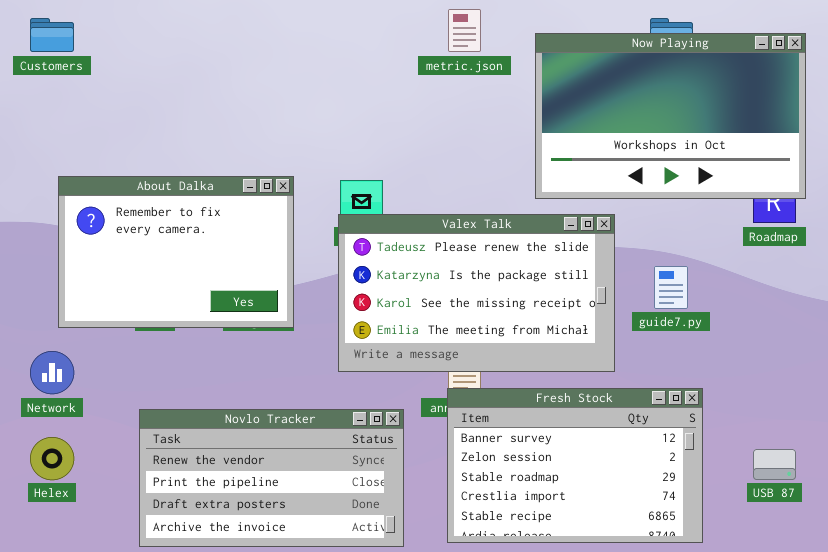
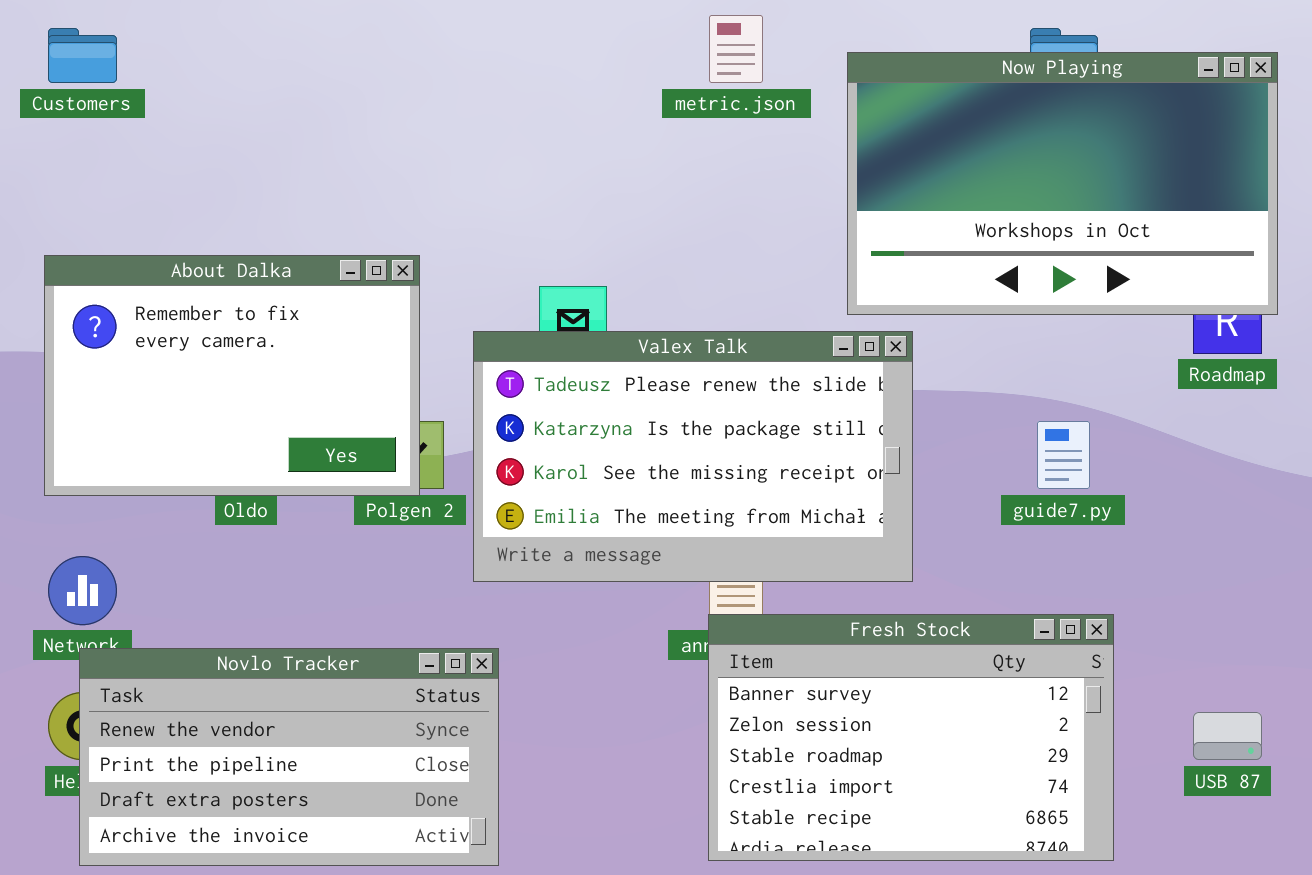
About Dalka: [58,176,294,328] -> [44,255,420,496], moved
Valex Talk: [338,214,615,372] -> [473,331,913,582], moved
Novlo Tracker: [139,409,404,547] -> [79,648,499,866], moved

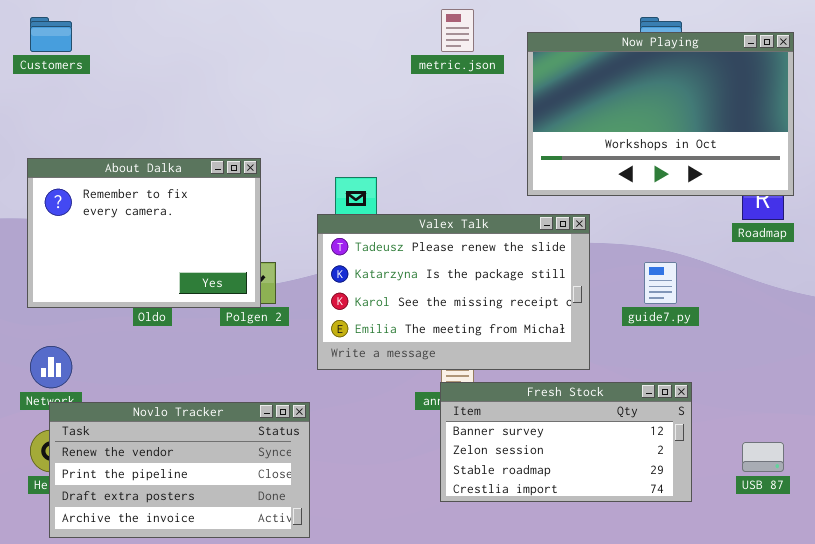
Valex Talk: [473,331,913,582] -> [317,214,590,370], moved
Fresh Stock: [708,614,1114,861] -> [440,382,692,502], resized

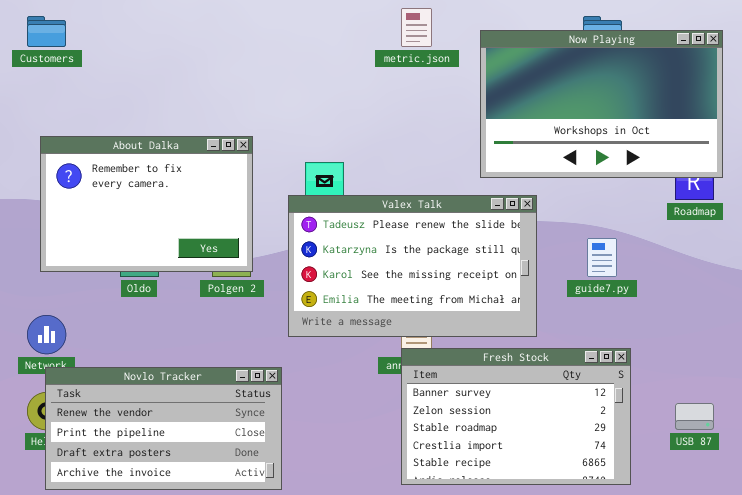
About Dalka: [27,158,261,308] -> [40,136,253,272], moved
Fresh Stock: [440,382,692,502] -> [401,348,631,485], resized

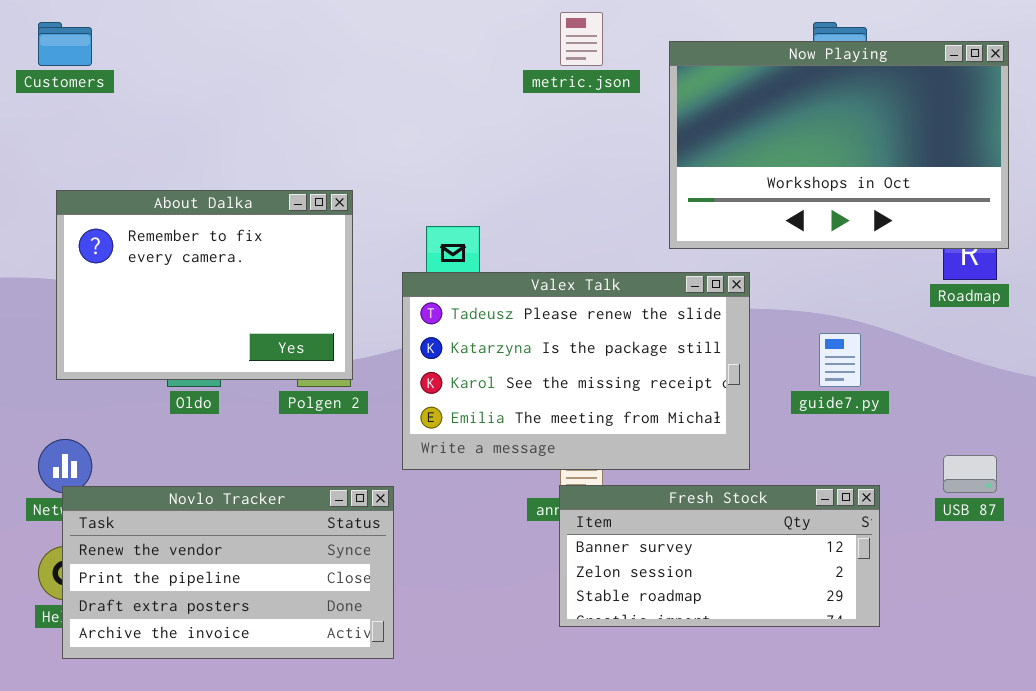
Fresh Stock: [401,348,631,485] -> [559,485,880,627], resized
Novlo Tracker: [45,367,282,490] -> [62,486,394,659], moved
USB 87: [675,403,714,430] -> [943,455,997,493], moved

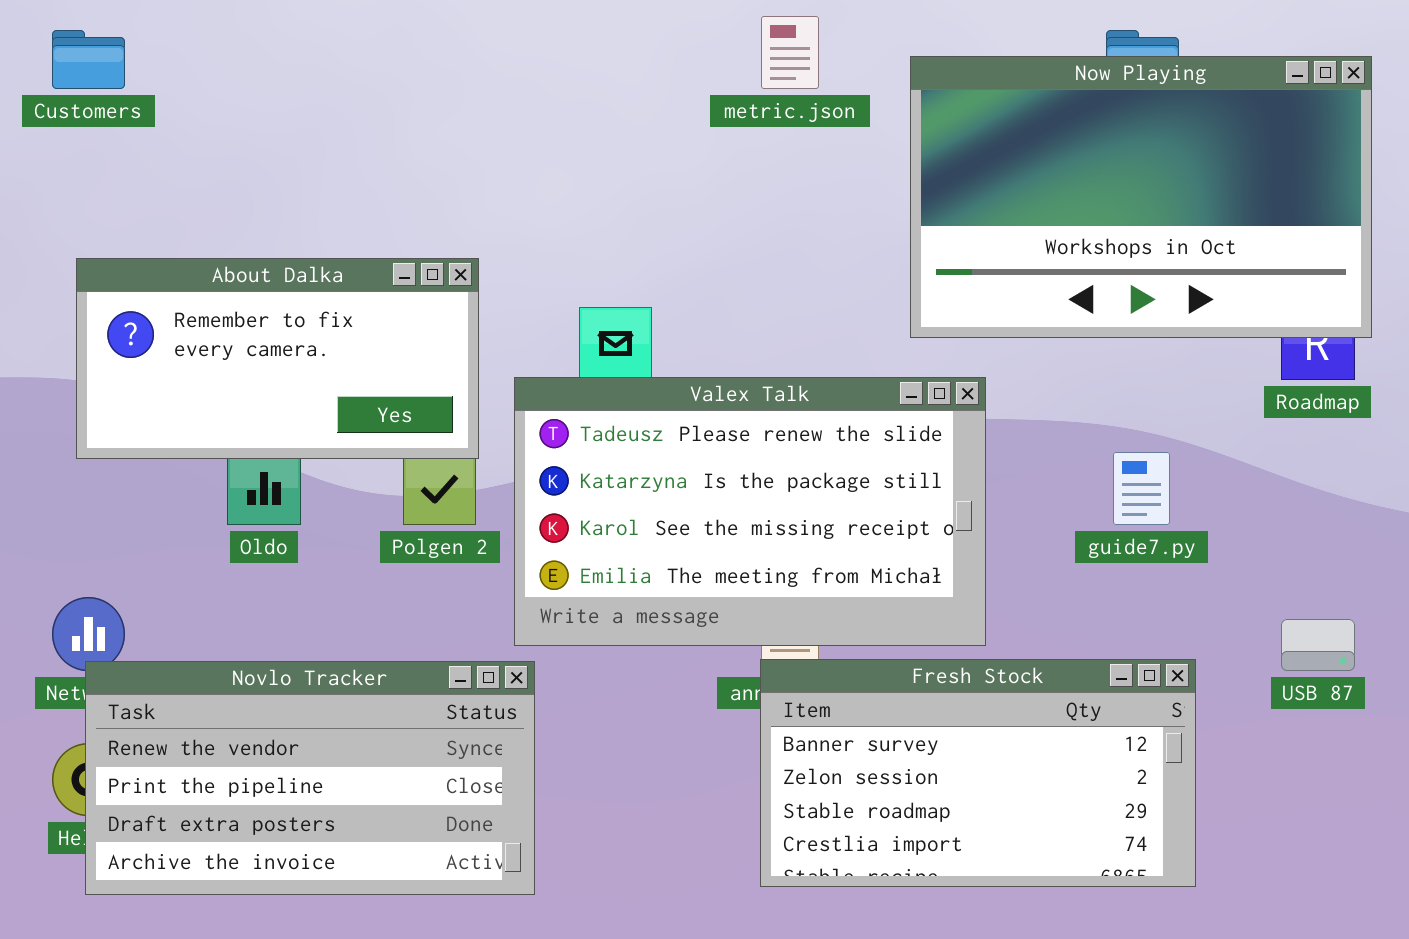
About Dalka: [56,190,353,380] -> [76,258,479,459], resized
Valex Talk: [402,272,750,470] -> [514,377,986,646], moved
Fresh Stock: [559,485,880,627] -> [760,659,1196,887], resized

